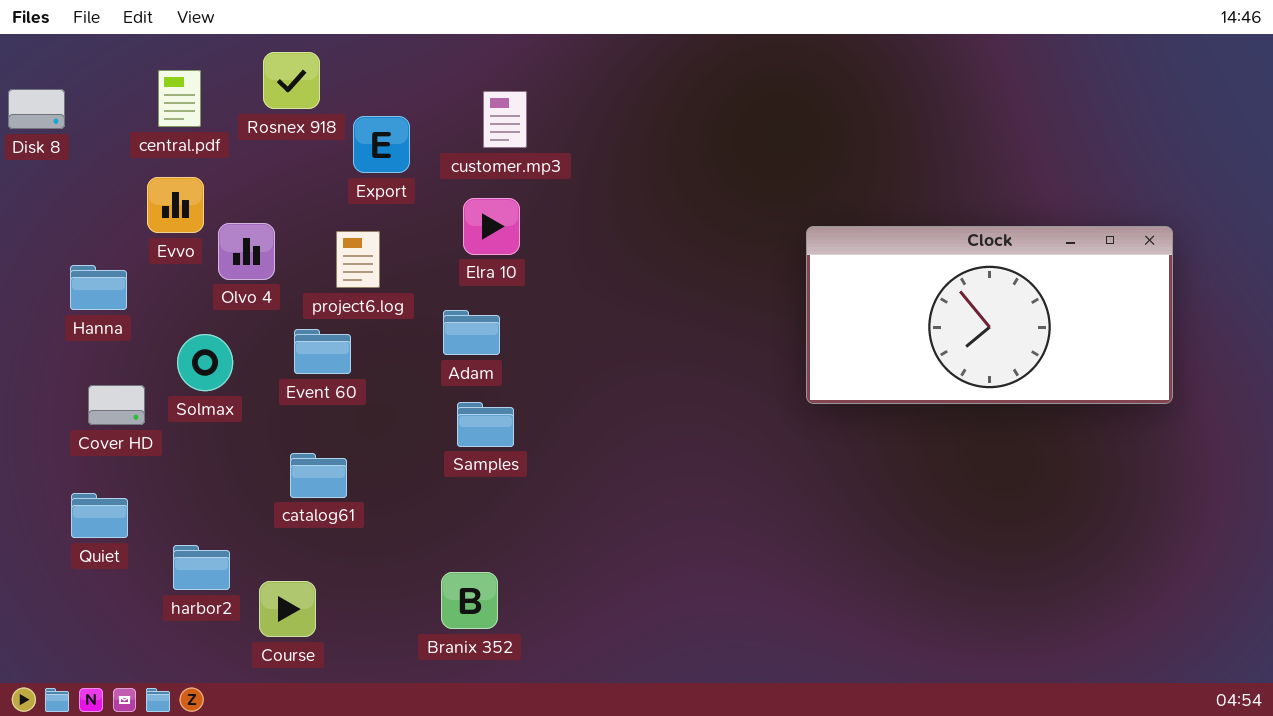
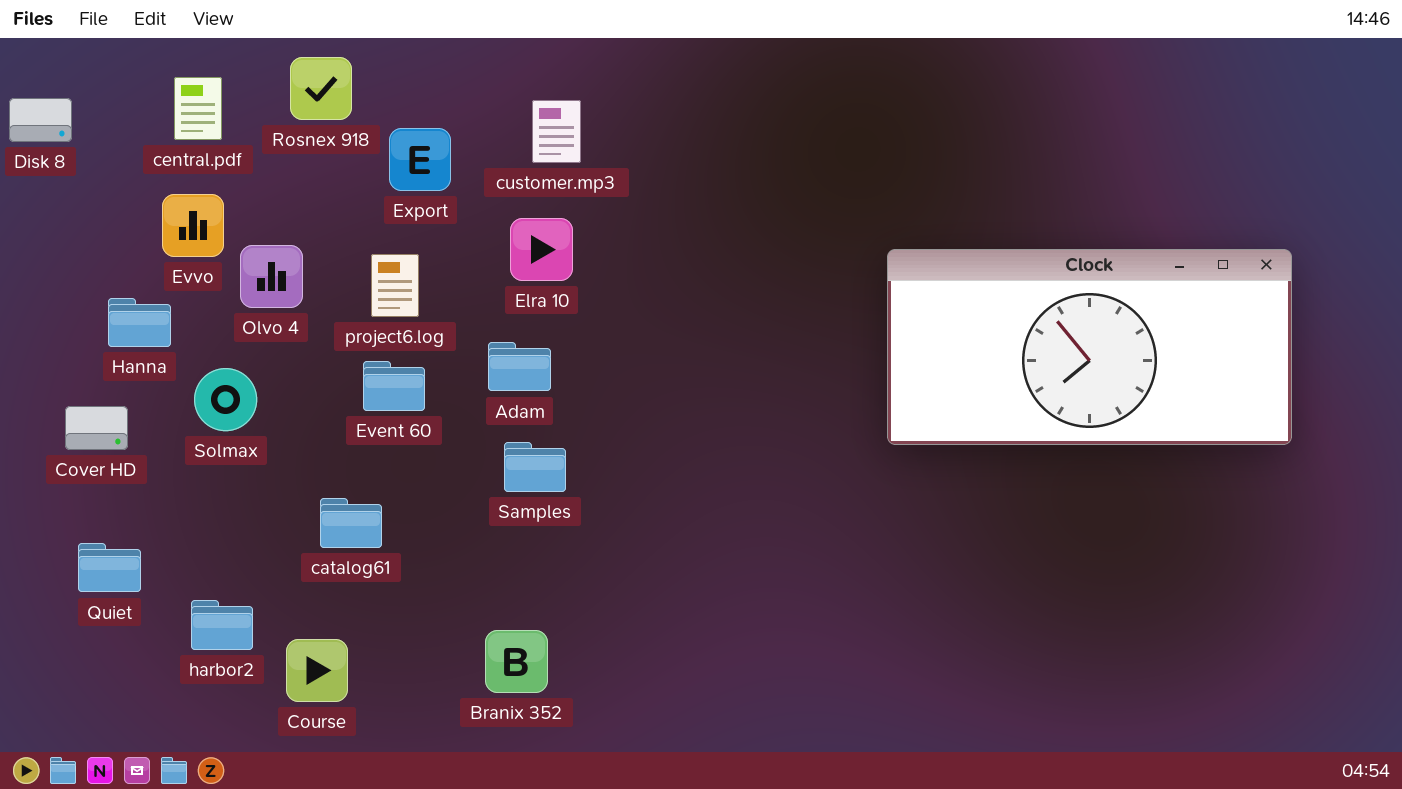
Hanna: [70,265,127,310] -> [108,298,171,347], moved
Event 60: [294,329,351,374] -> [363,361,425,411], moved
Cover HD: [88,385,145,425] -> [65,406,128,450], moved

